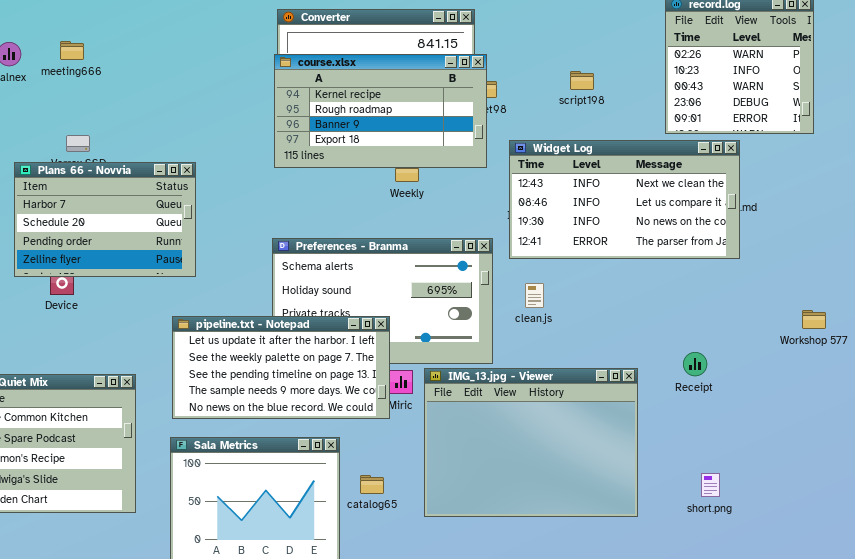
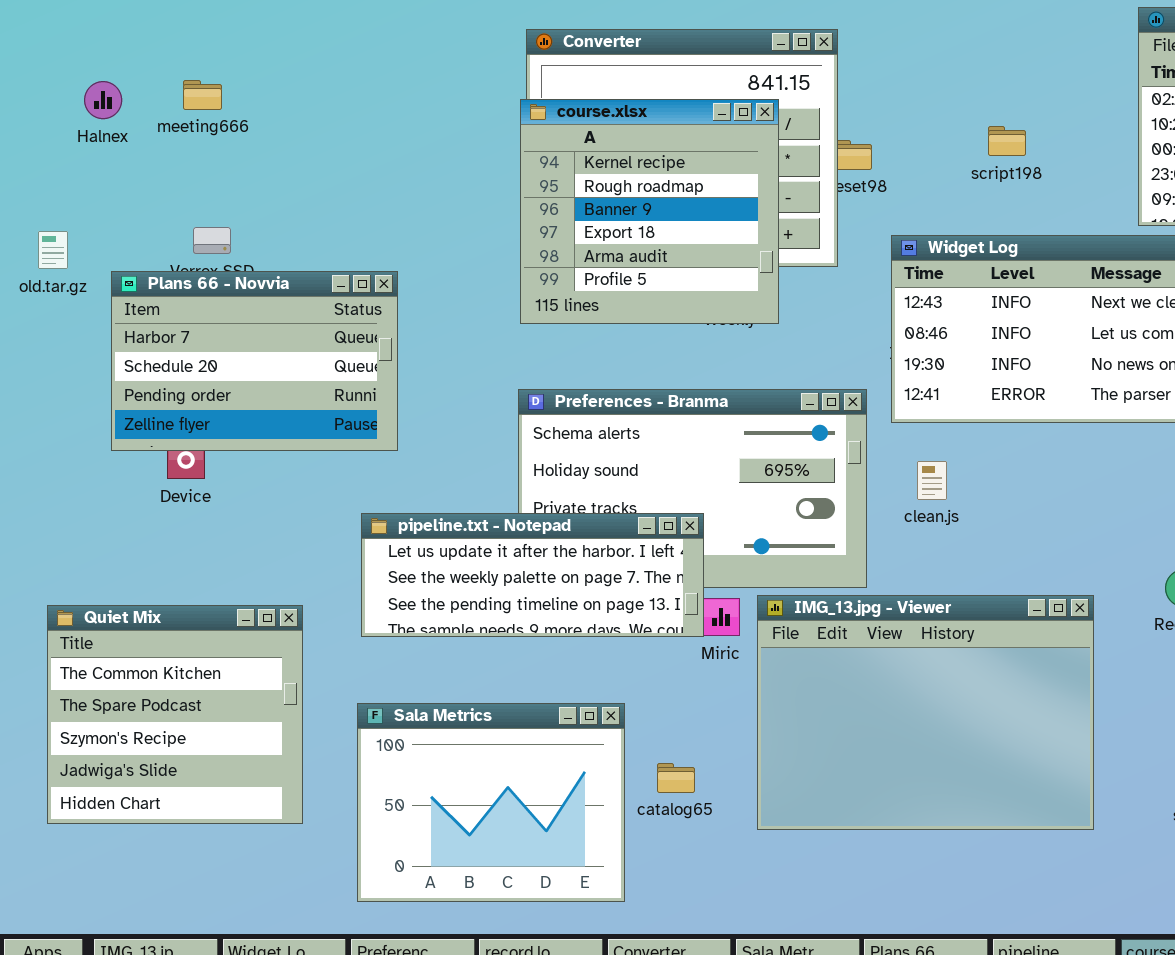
course.xlsx: [274,54,487,168] -> [520,99,779,324], resized
pipeline.txt - Notepad: [172,316,390,419] -> [361,513,704,637], resized

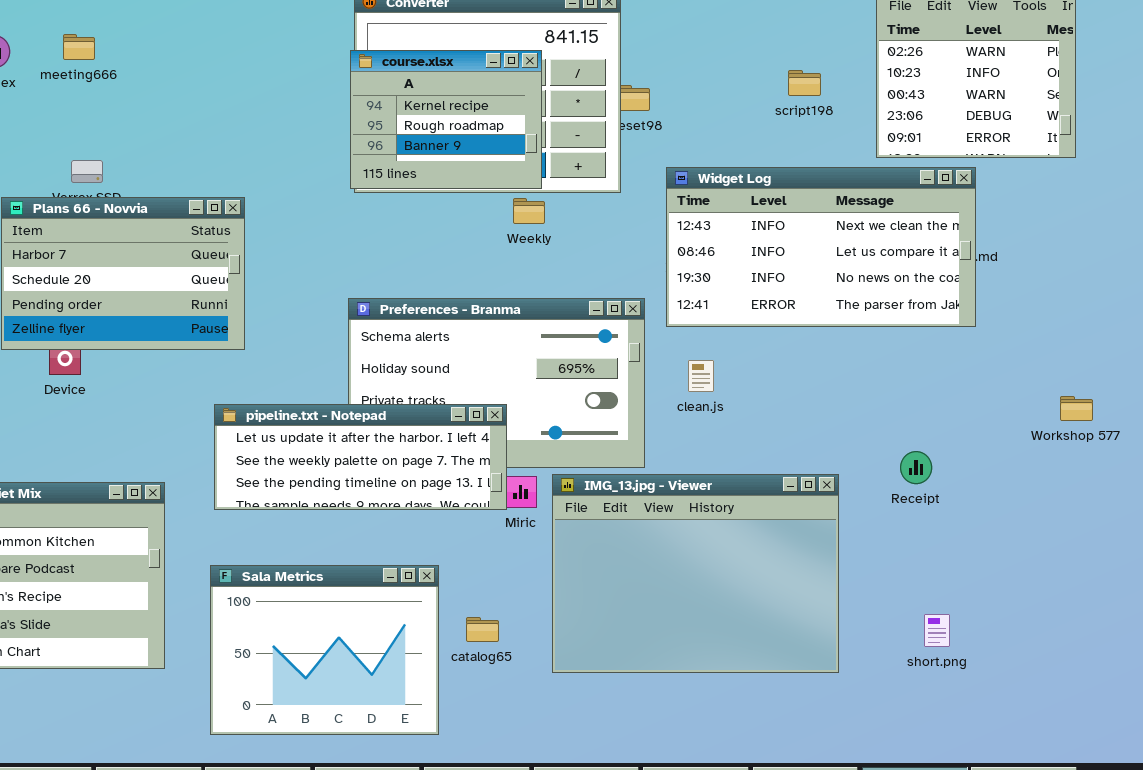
course.xlsx: [520,99,779,324] -> [350,50,542,189], resized
script198: [988,126,1026,156] -> [788,70,821,96], moved

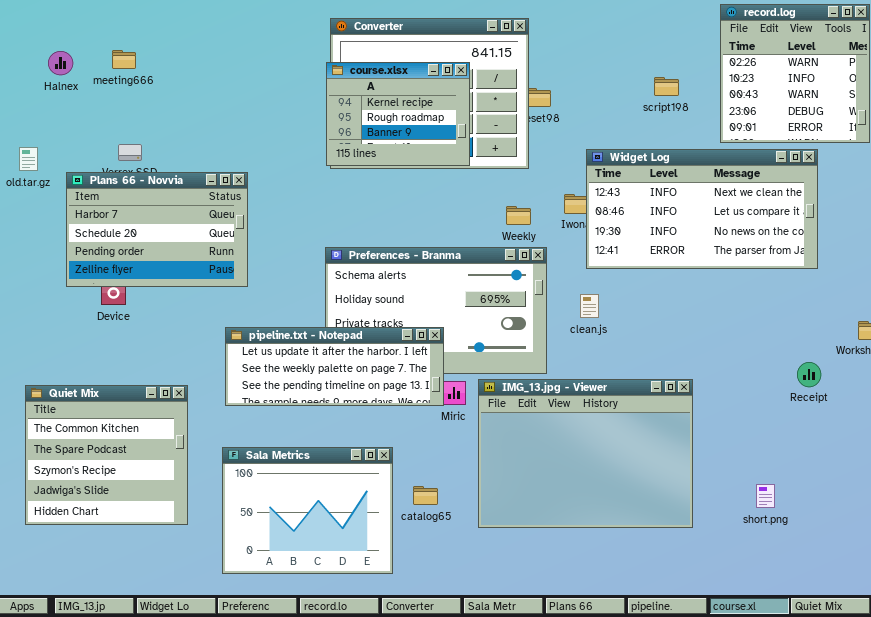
Widget Log: [666,167,976,327] -> [586,149,818,269], moved
Weekly: [513,198,545,224] -> [506,206,531,225], moved
Receipt: [900,451,932,484] -> [797,362,821,387], moved

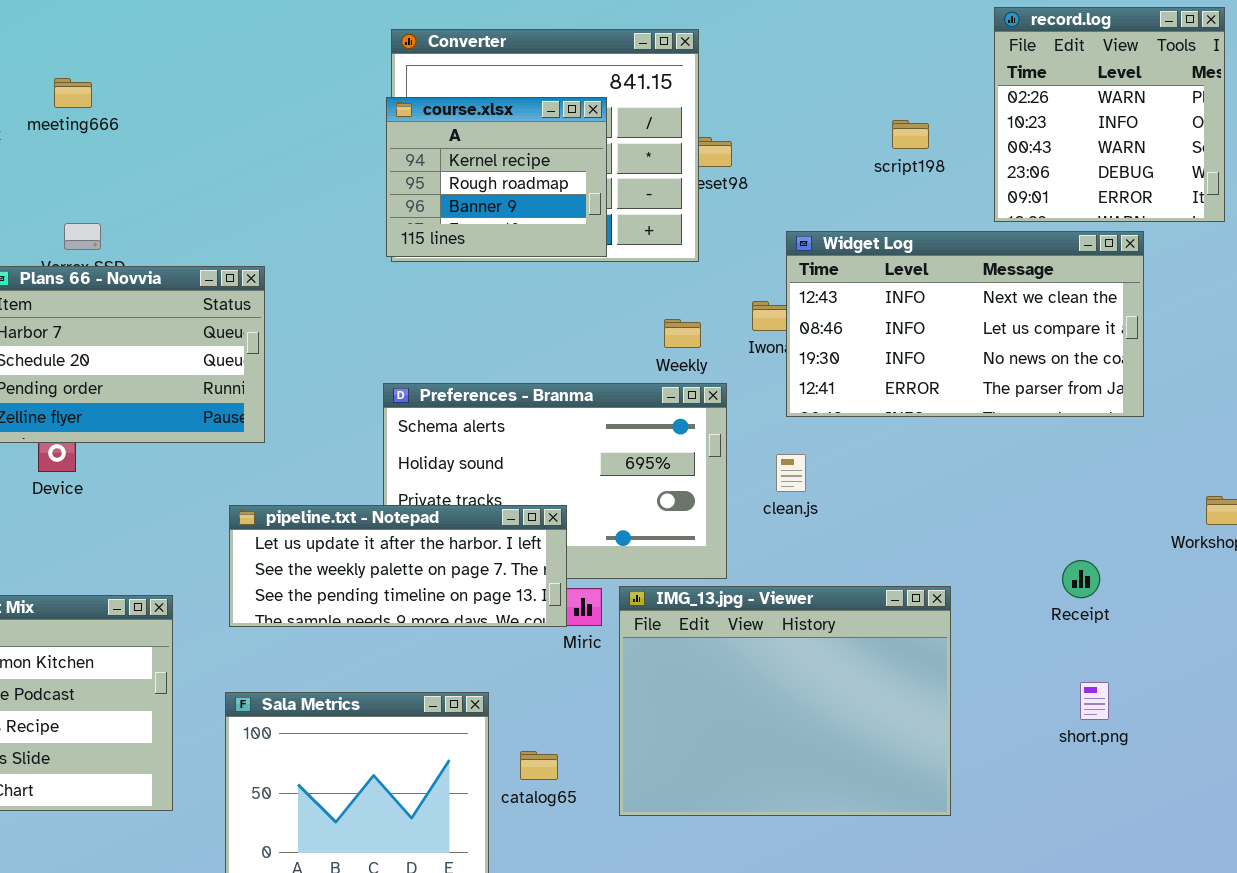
Receipt: [797,362,821,387] -> [1062,560,1100,598], moved
short.png: [756,484,775,508] -> [1080,682,1109,720], moved

